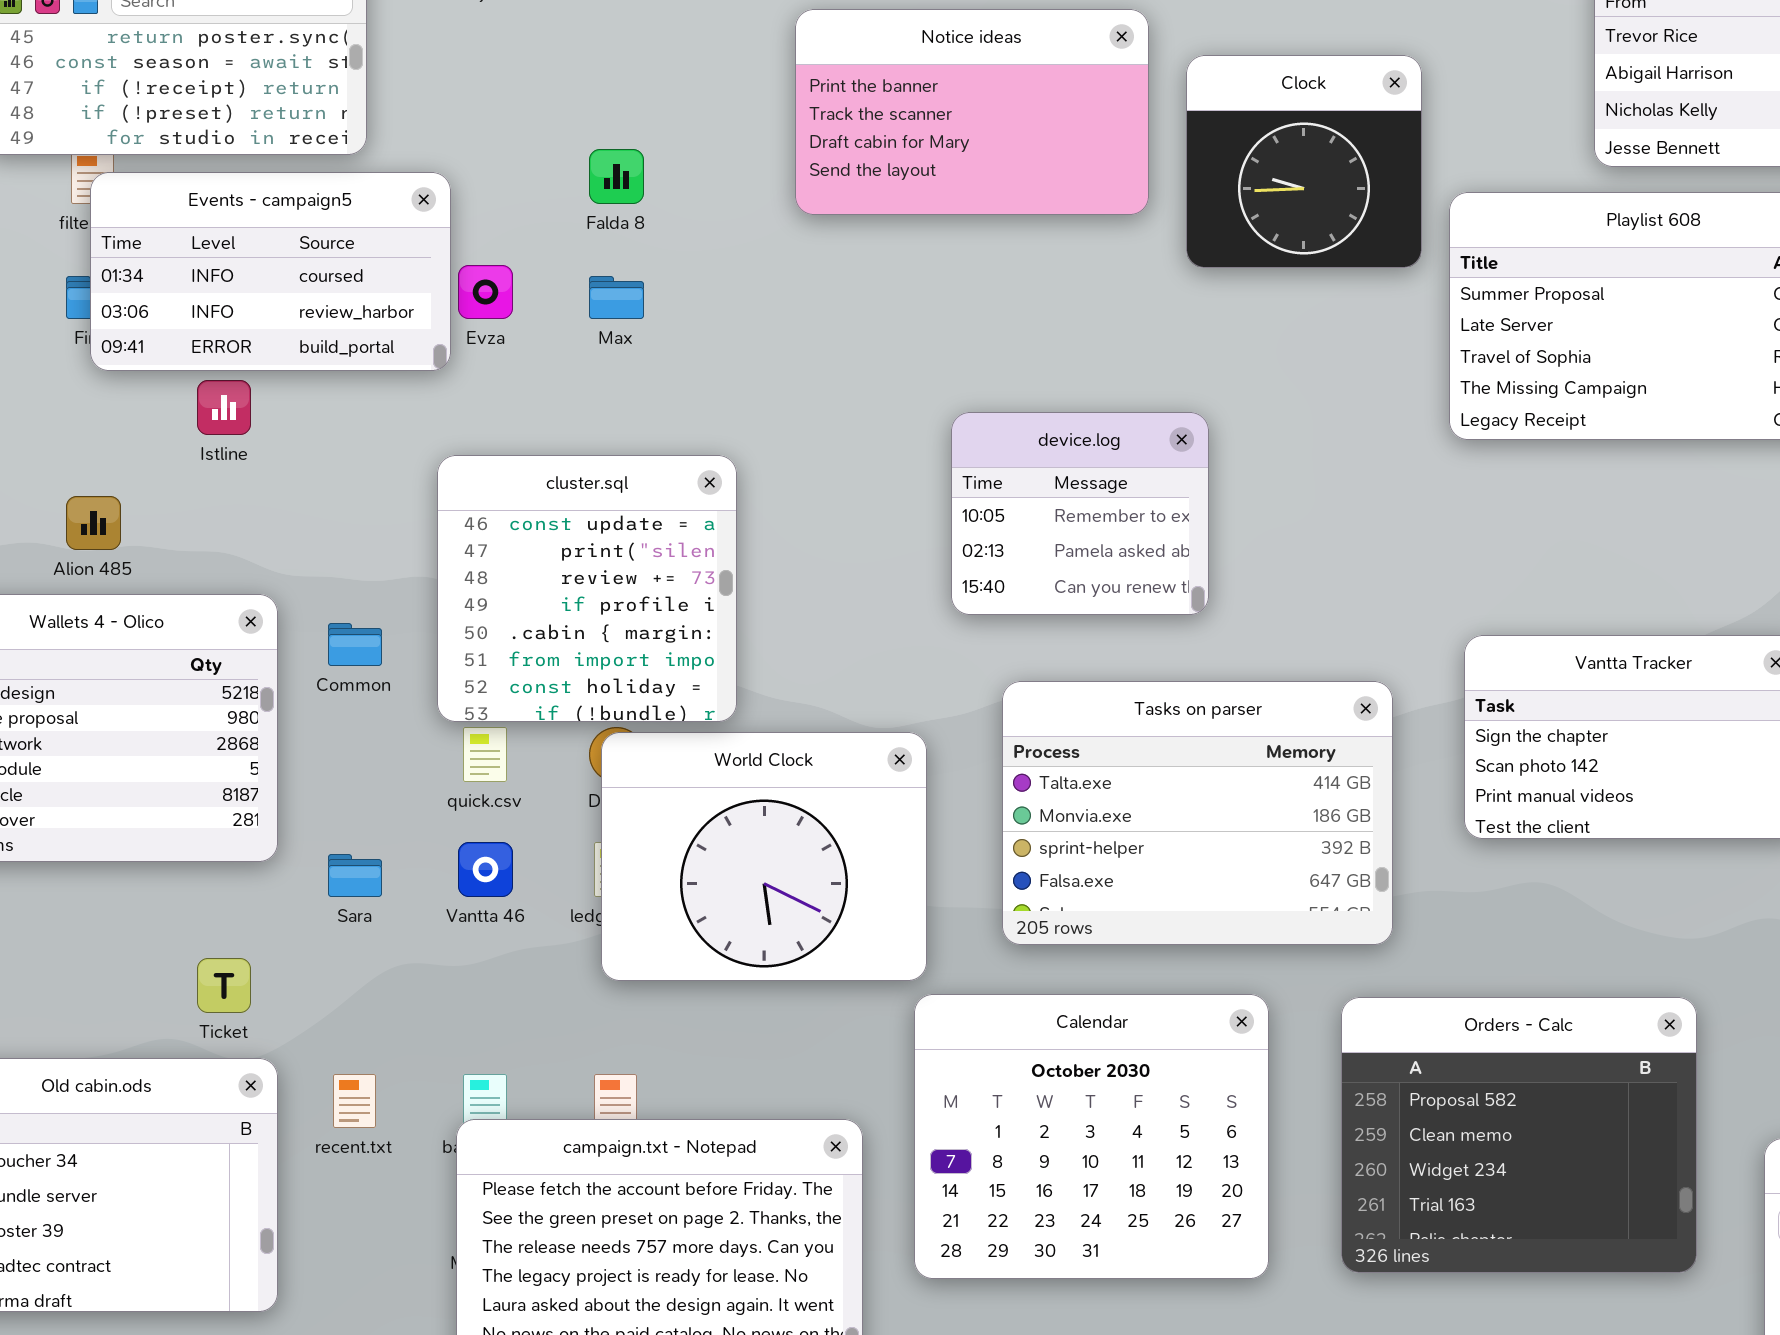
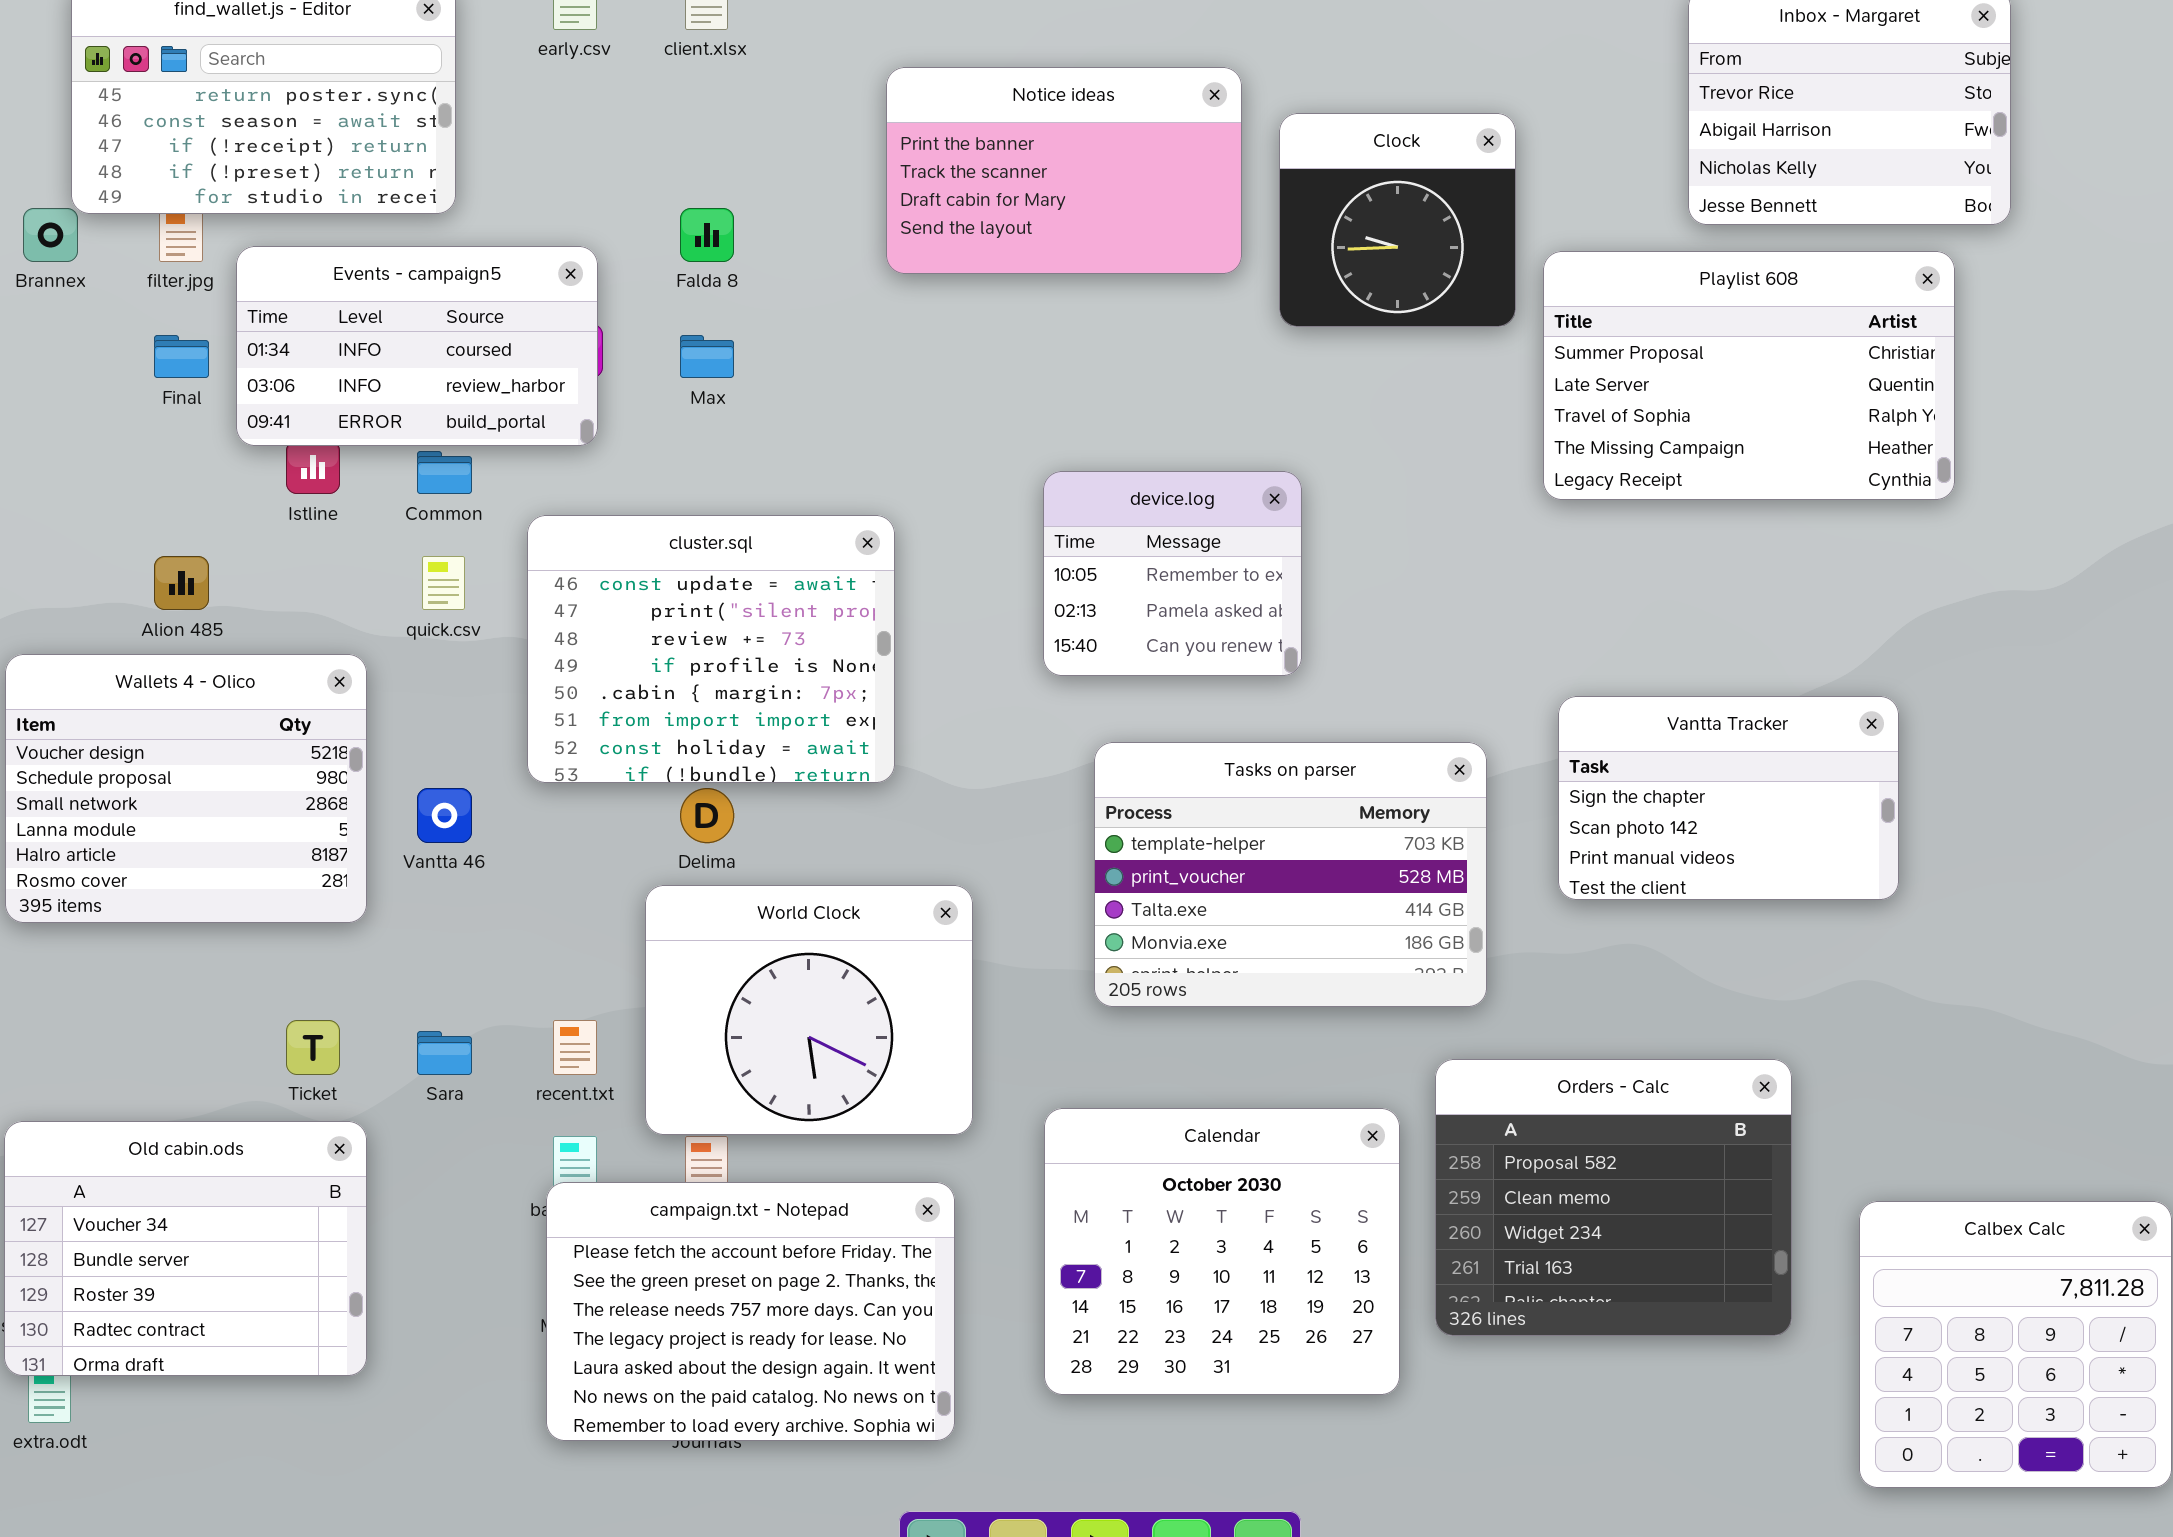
Events - campaign5: [90,172,451,371] -> [236,246,598,446], moved
cluster.sql: [437,455,737,722] -> [527,515,895,783], resized
Common: [328,623,382,666] -> [417,451,472,494], moved
Tasks on parser: [1002,681,1393,945] -> [1094,742,1487,1007], scrolled up 2 rows
quick.csv: [463,727,507,782] -> [422,556,465,610], moved
World Clock: [601,732,927,981] -> [645,885,973,1135], moved
Vantta 46: [458,842,513,897] -> [417,788,472,843], moved
Sara: [328,854,382,897] -> [417,1031,472,1075], moved
Calendar: [914,994,1269,1279] -> [1044,1108,1400,1395], moved
recent.txt: [333,1074,376,1128] -> [553,1020,597,1075], moved

